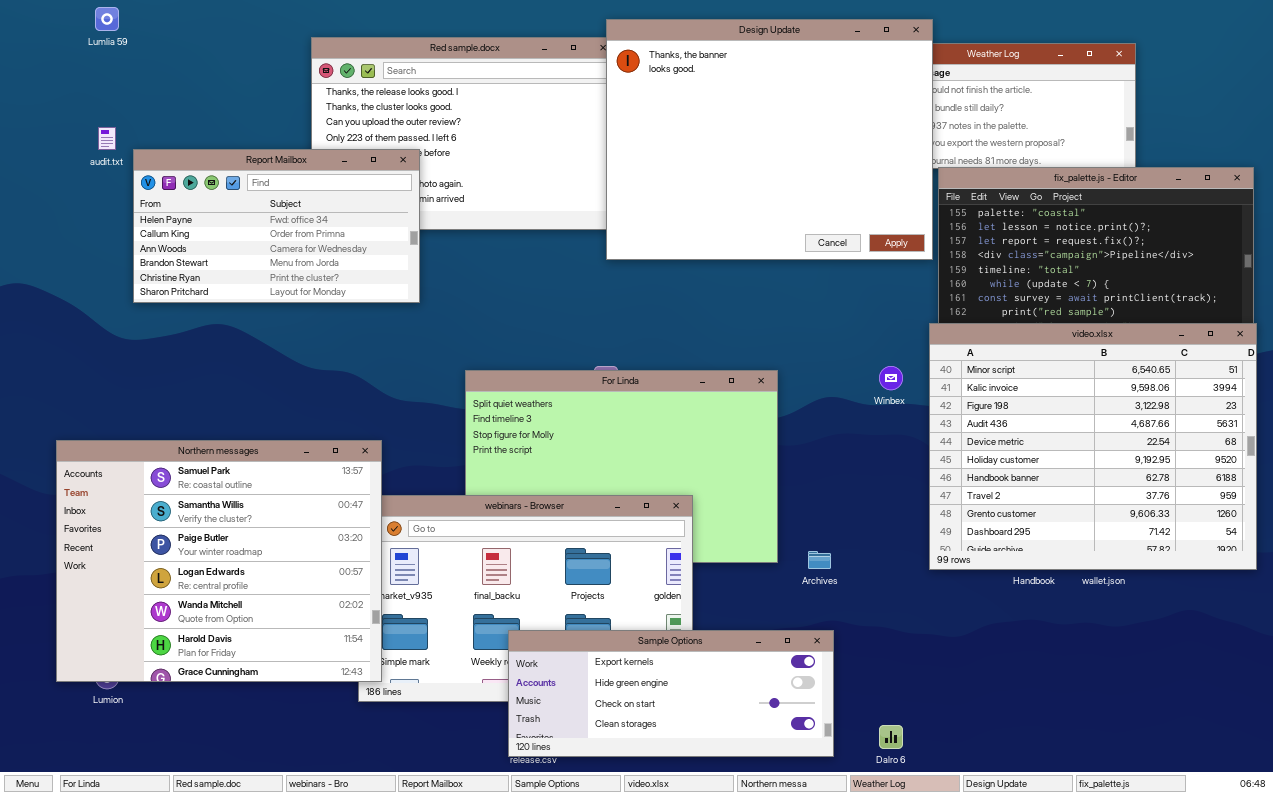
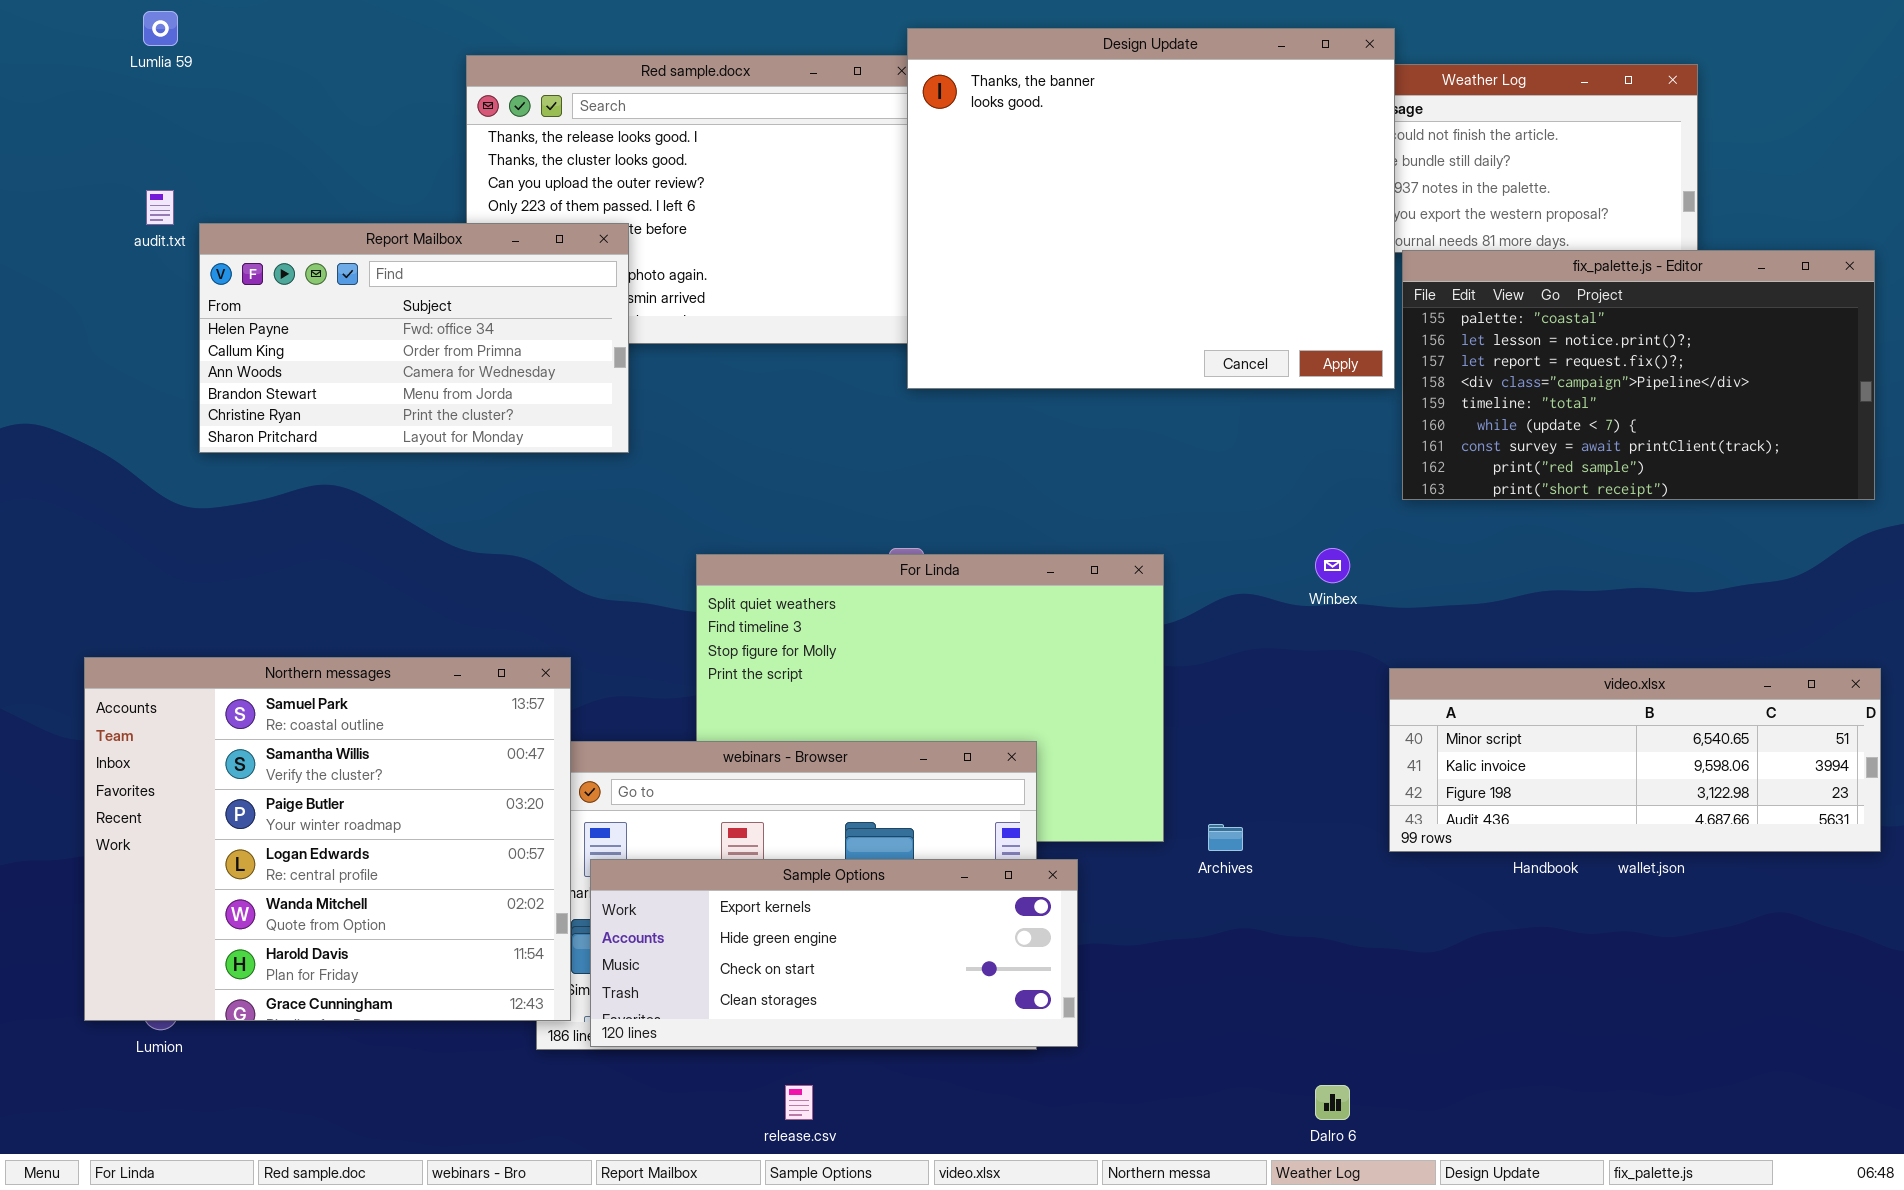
video.xlsx: [929,323,1257,570] -> [1389,668,1881,852], resized
Sample Options: [508,630,834,757] -> [590,859,1078,1047], moved

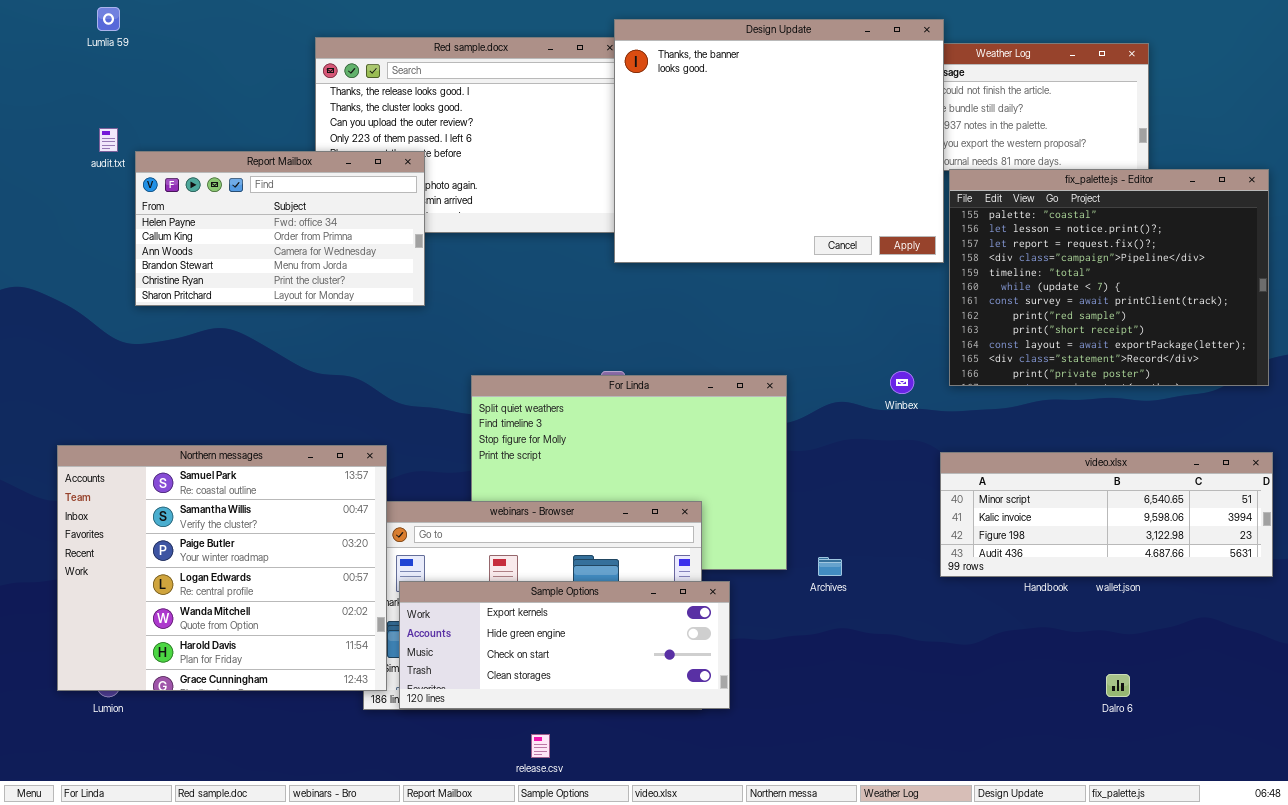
fix_palette.js - Editor: [1402,250,1875,500] -> [949,169,1269,386], resized
Dalro 6: [1315,1085,1350,1120] -> [1106,674,1130,697], moved

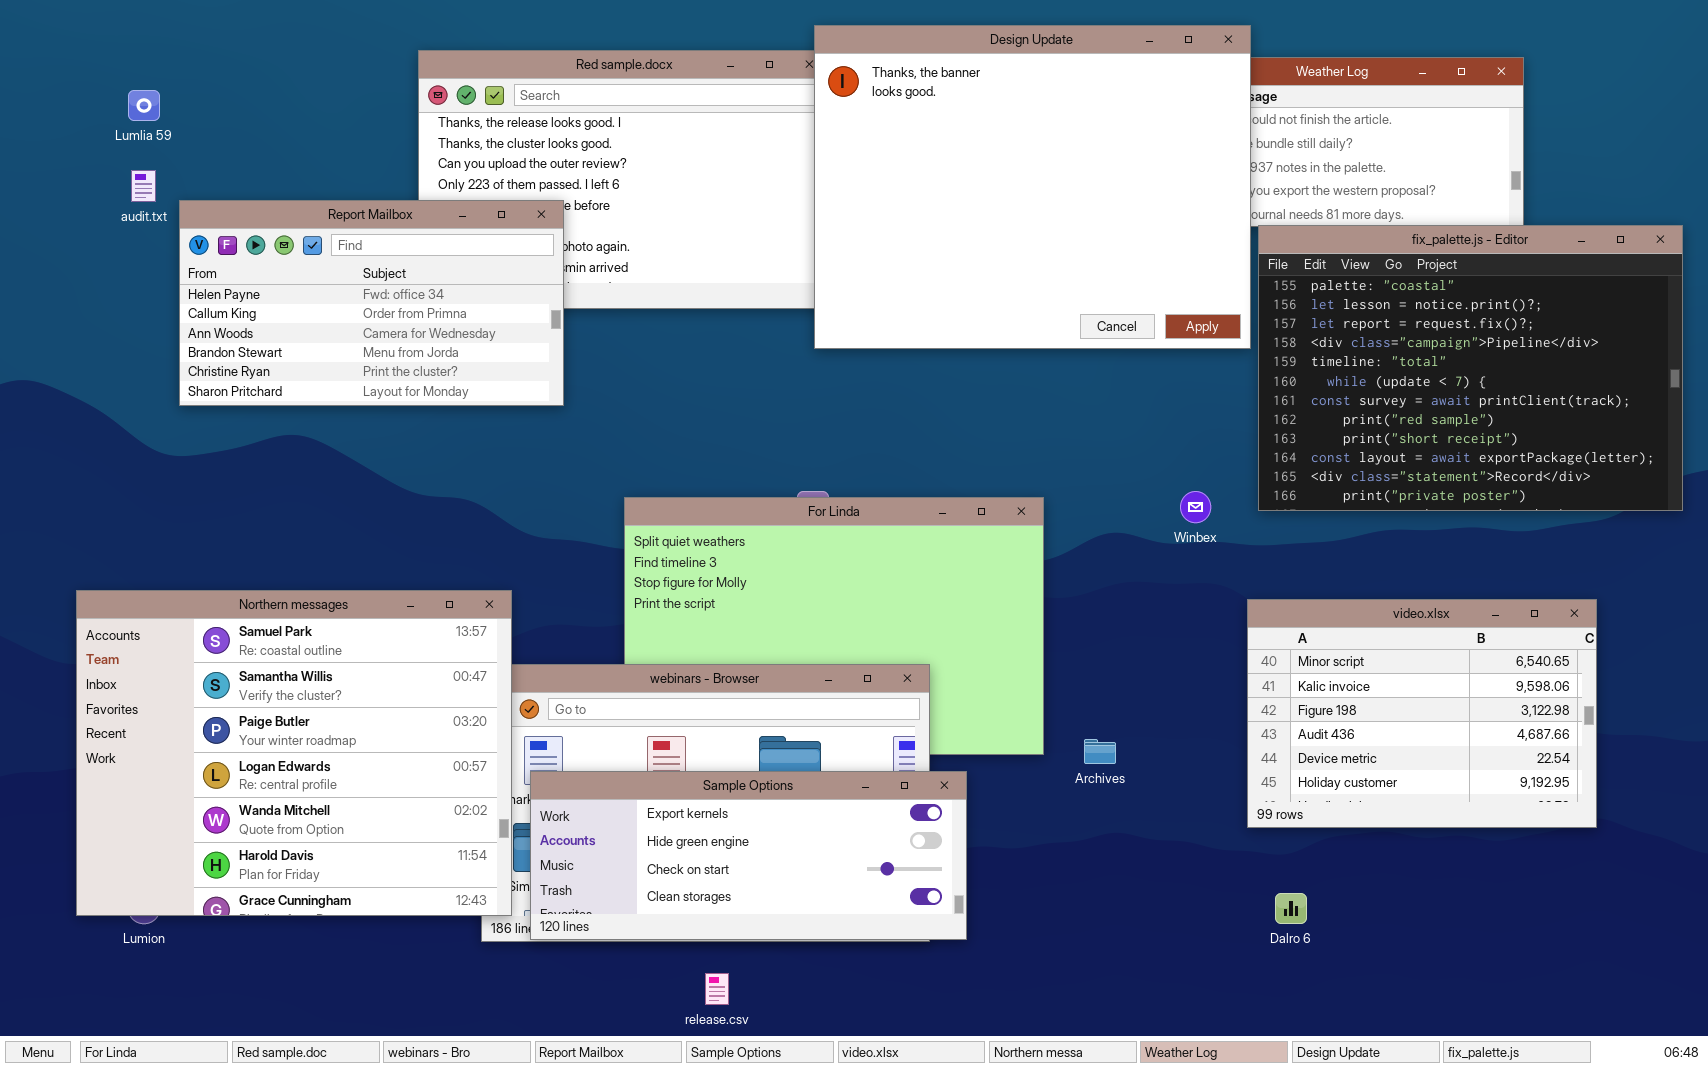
Lumlia 59: [97,7,120,31] -> [128,90,160,121], moved
video.xlsx: [940,452,1273,577] -> [1247,599,1597,828], resized
Dalro 6: [1106,674,1130,697] -> [1275,893,1307,924], moved

